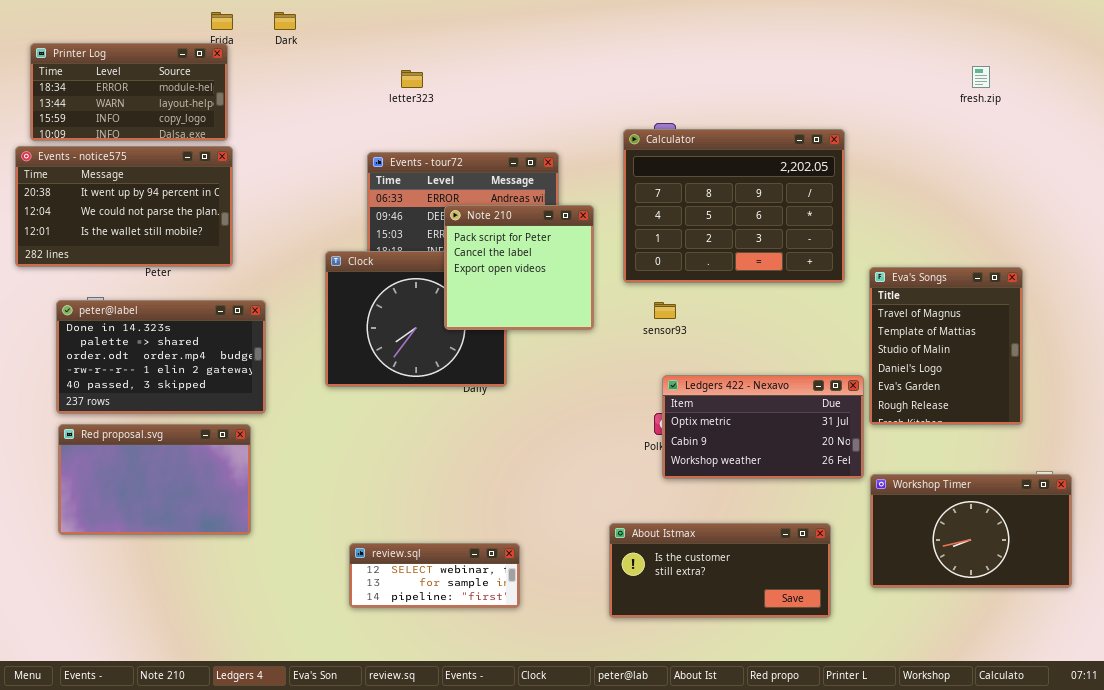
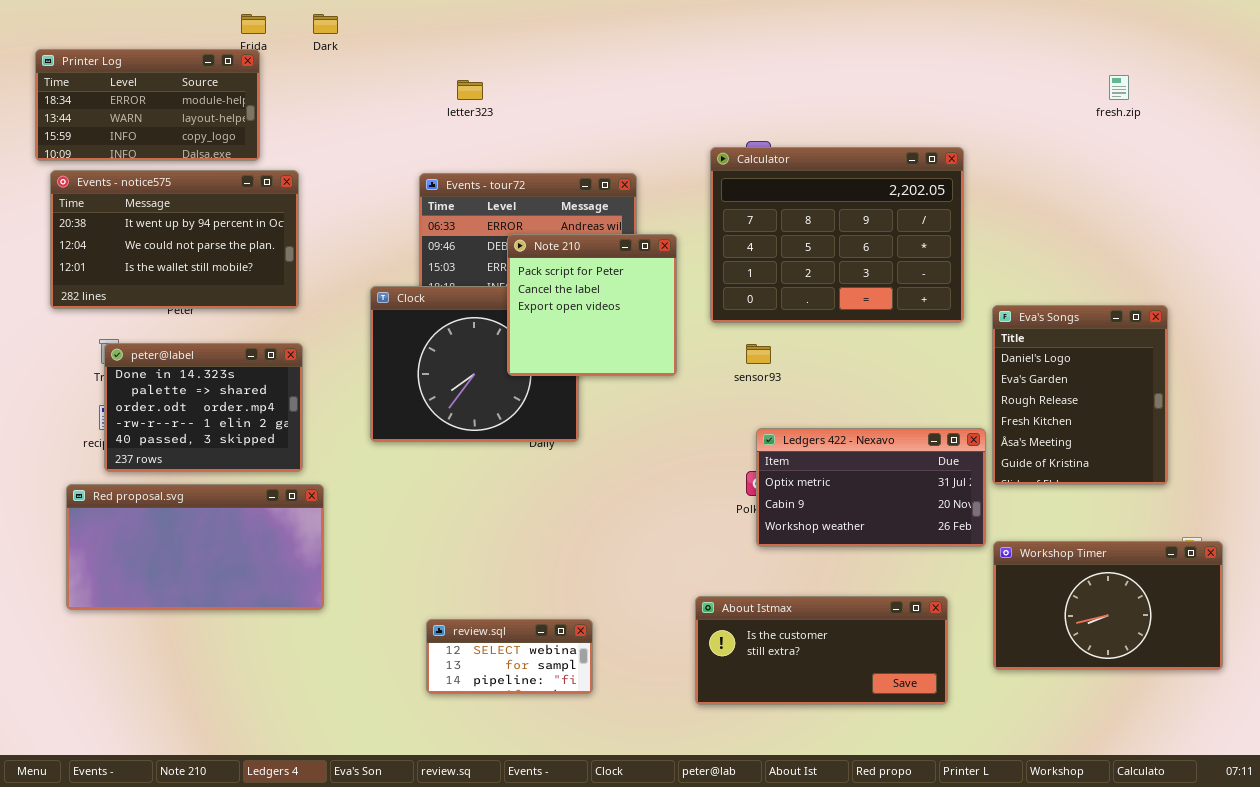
Events - notice575: [15,146,233,267] -> [50,170,299,309], moved
Eva's Songs: [869,267,1023,425] -> [992,305,1168,485], scrolled down 3 rows
peter@label: [56,300,266,414] -> [104,343,303,472], resized
Red proposal.svg: [58,424,251,535] -> [66,484,324,610], resized
review.sql: [349,543,520,608] -> [426,619,593,694], resized

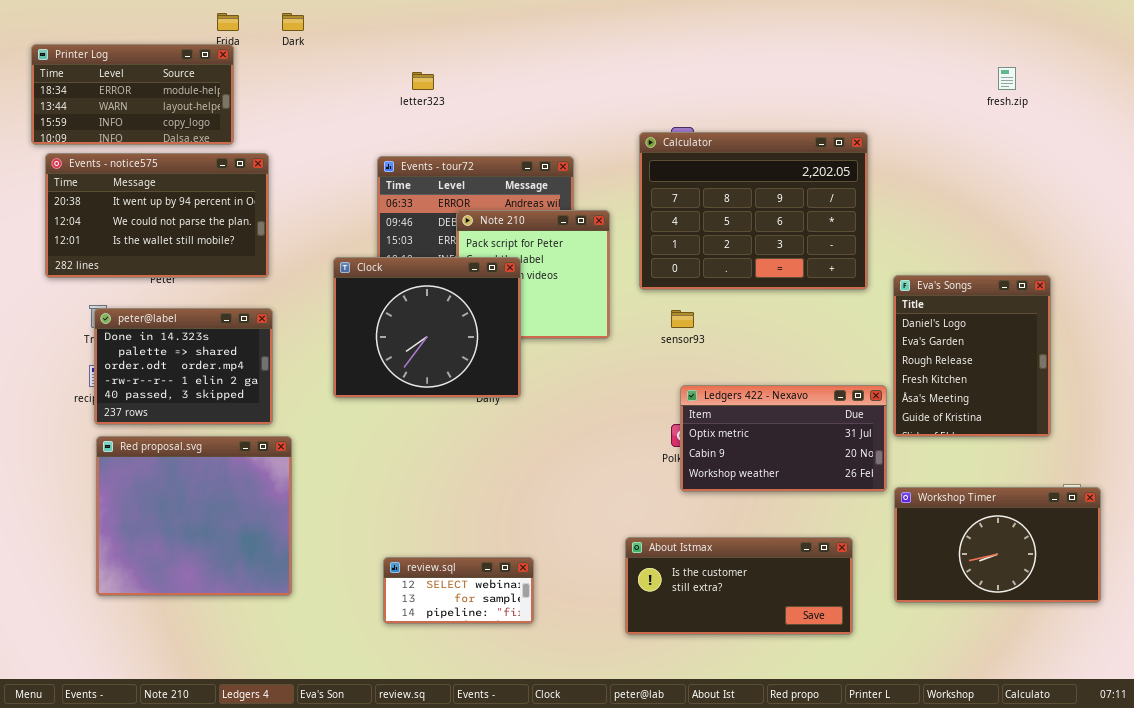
Clock: [370,286,579,442] -> [333,257,521,398], raised
Red proposal.svg: [66,484,324,610] -> [96,436,292,596], resized

